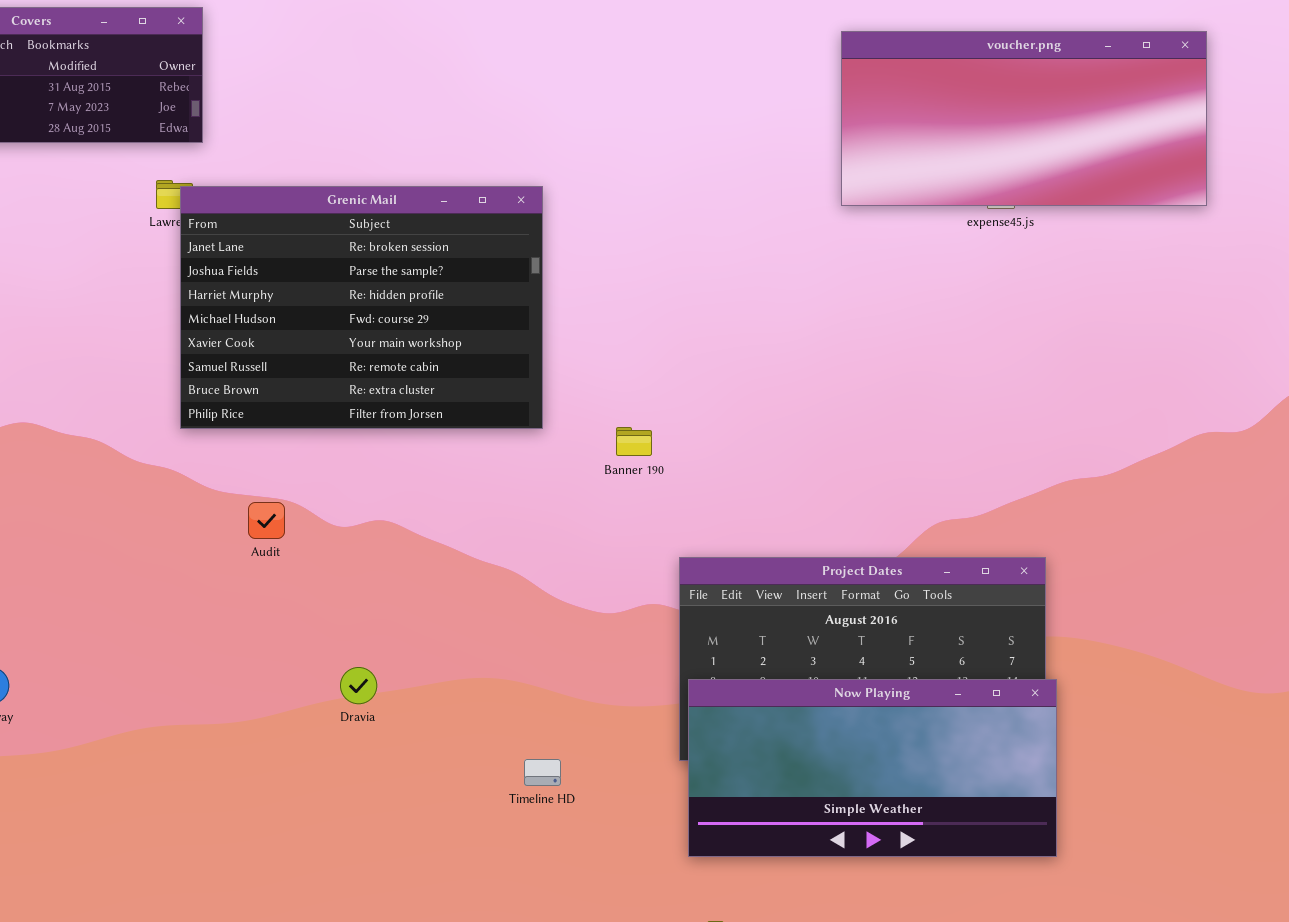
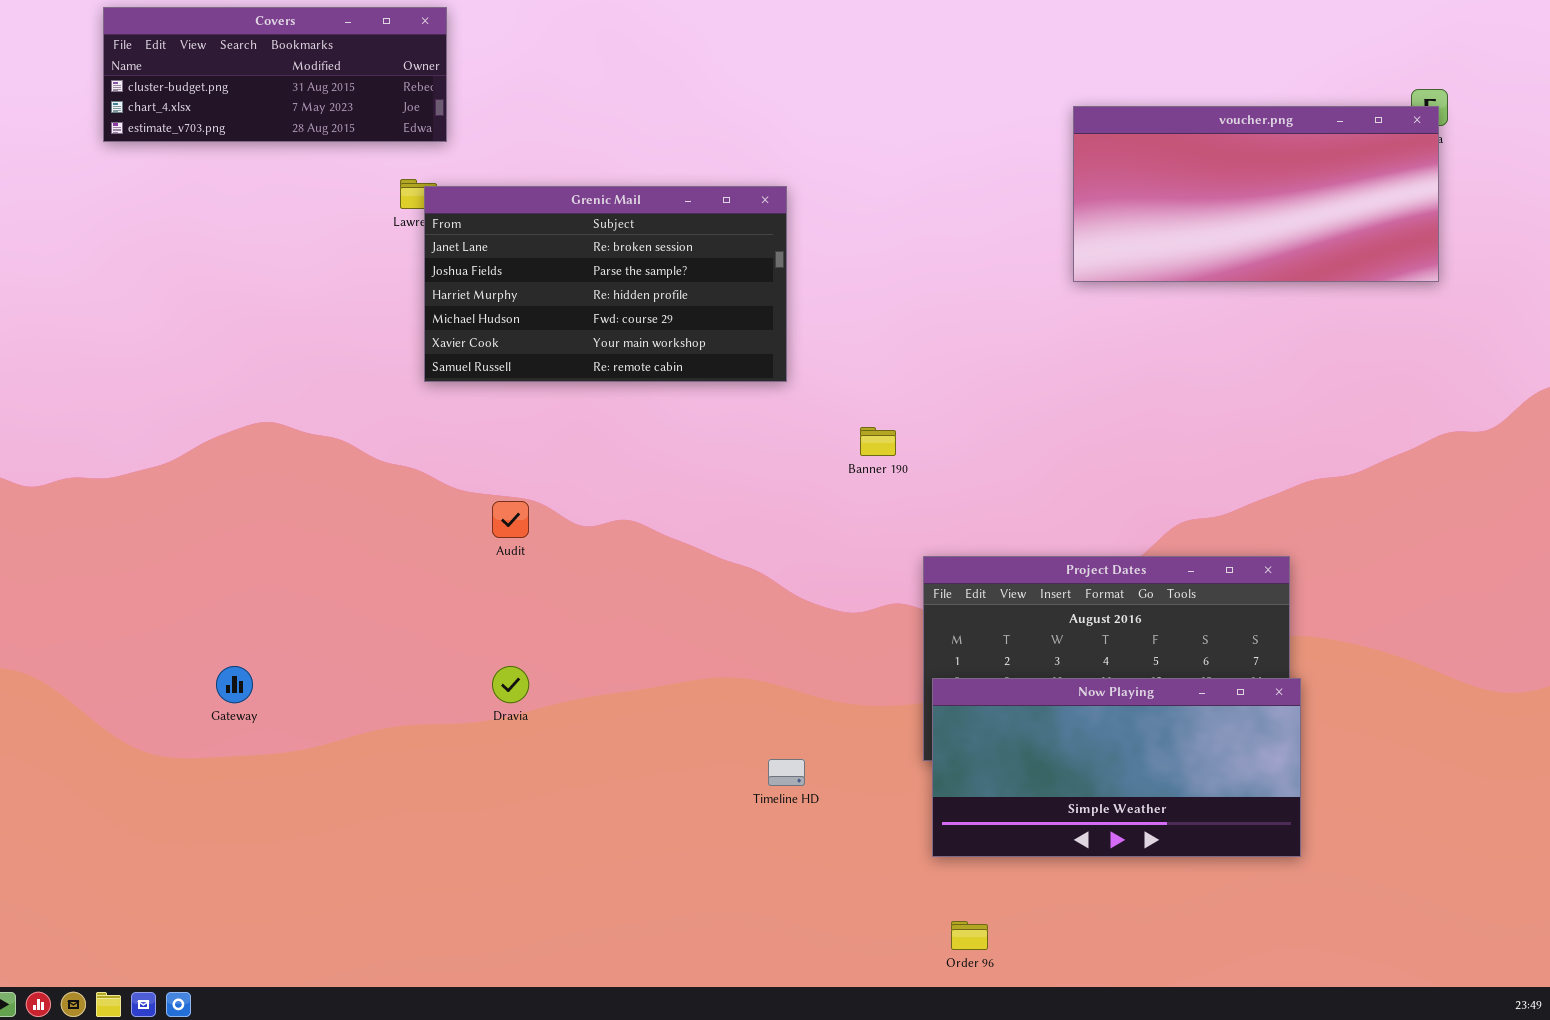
voucher.png: [841,31,1207,206] -> [1073,106,1439,282], moved
Grenic Mail: [180,186,543,429] -> [424,186,787,382], resized
Dravia: [340,667,377,704] -> [492,666,529,703], moved

